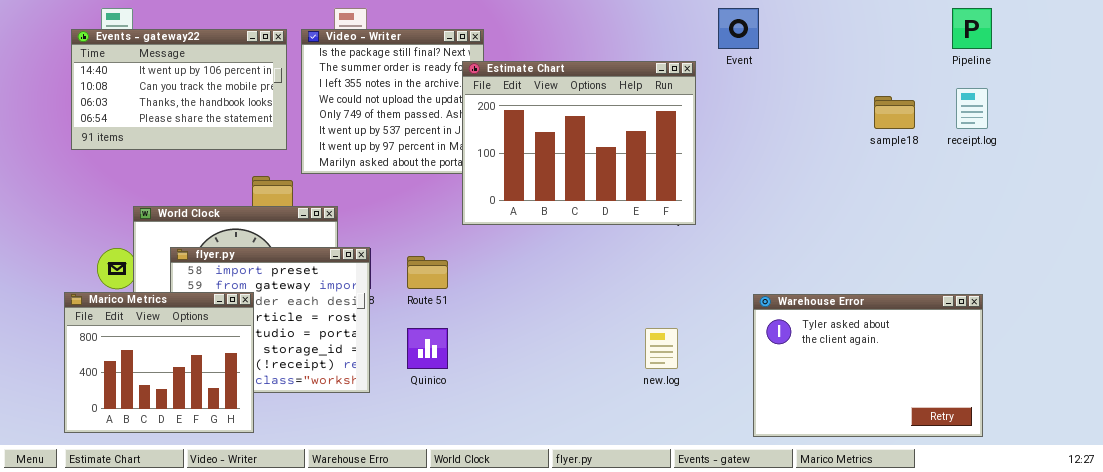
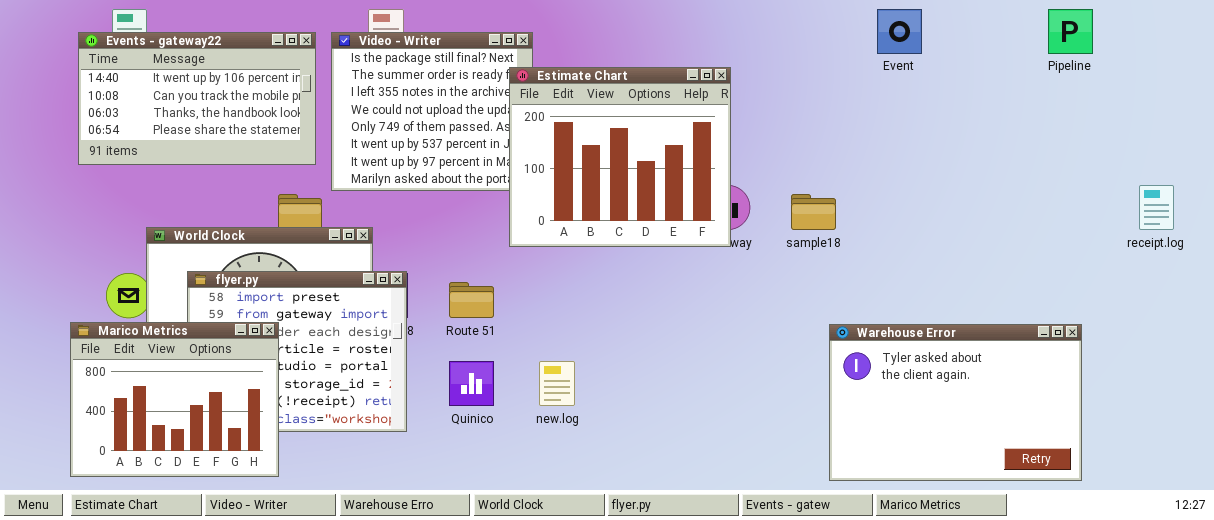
Event: [718,8,759,49] -> [877,9,922,54], moved
Estimate Chart: [462,61,696,225] -> [509,67,731,247], resized
receipt.log: [956,88,988,129] -> [1139,185,1174,230], moved
sample18: [874,96,915,129] -> [791,194,836,230], moved
new.log: [645,328,678,369] -> [539,361,575,406], moved

